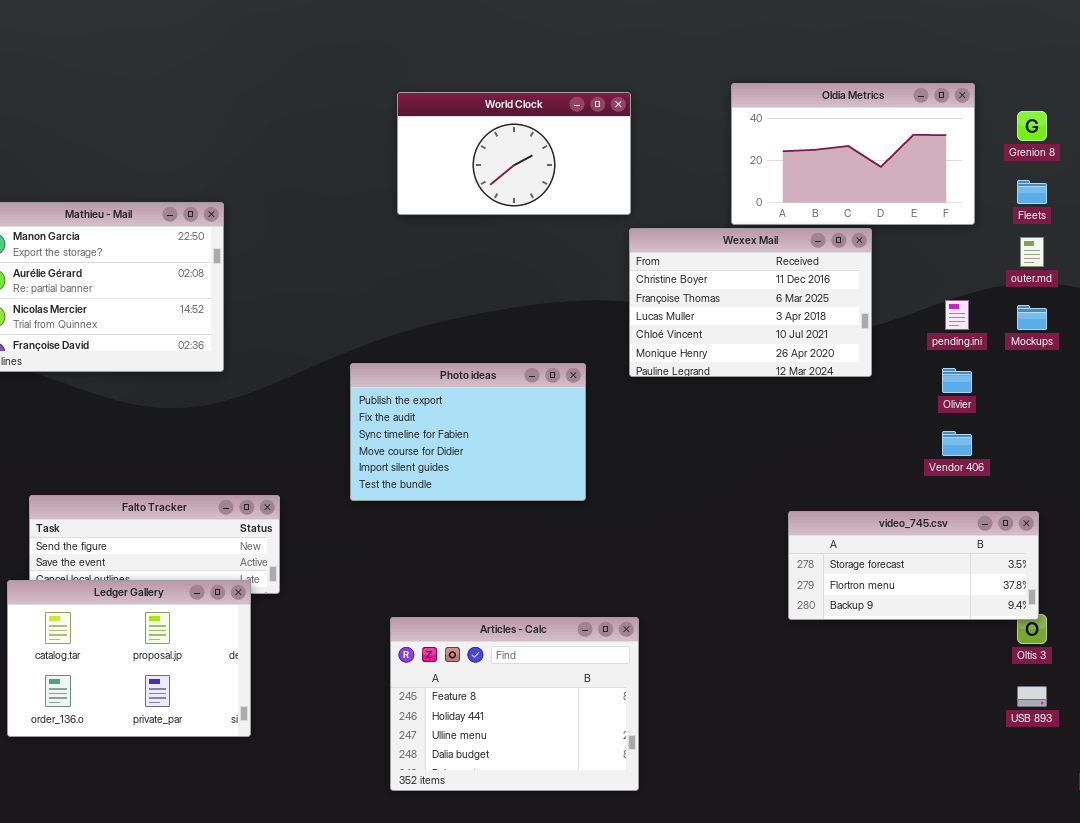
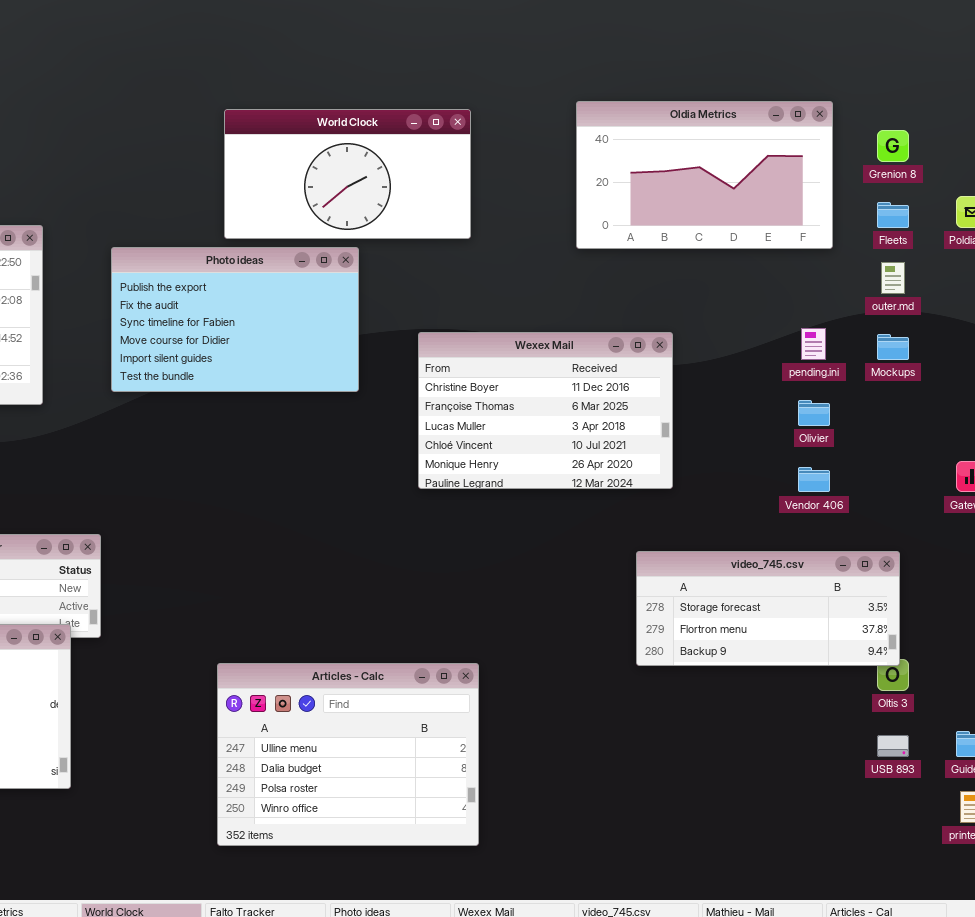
Wexex Mail: [629,228,872,377] -> [418,332,673,489], moved
Photo ideas: [350,363,586,501] -> [111,247,359,392], moved
Articles - Calc: [390,617,639,791] -> [217,663,479,846], scrolled down 2 rows

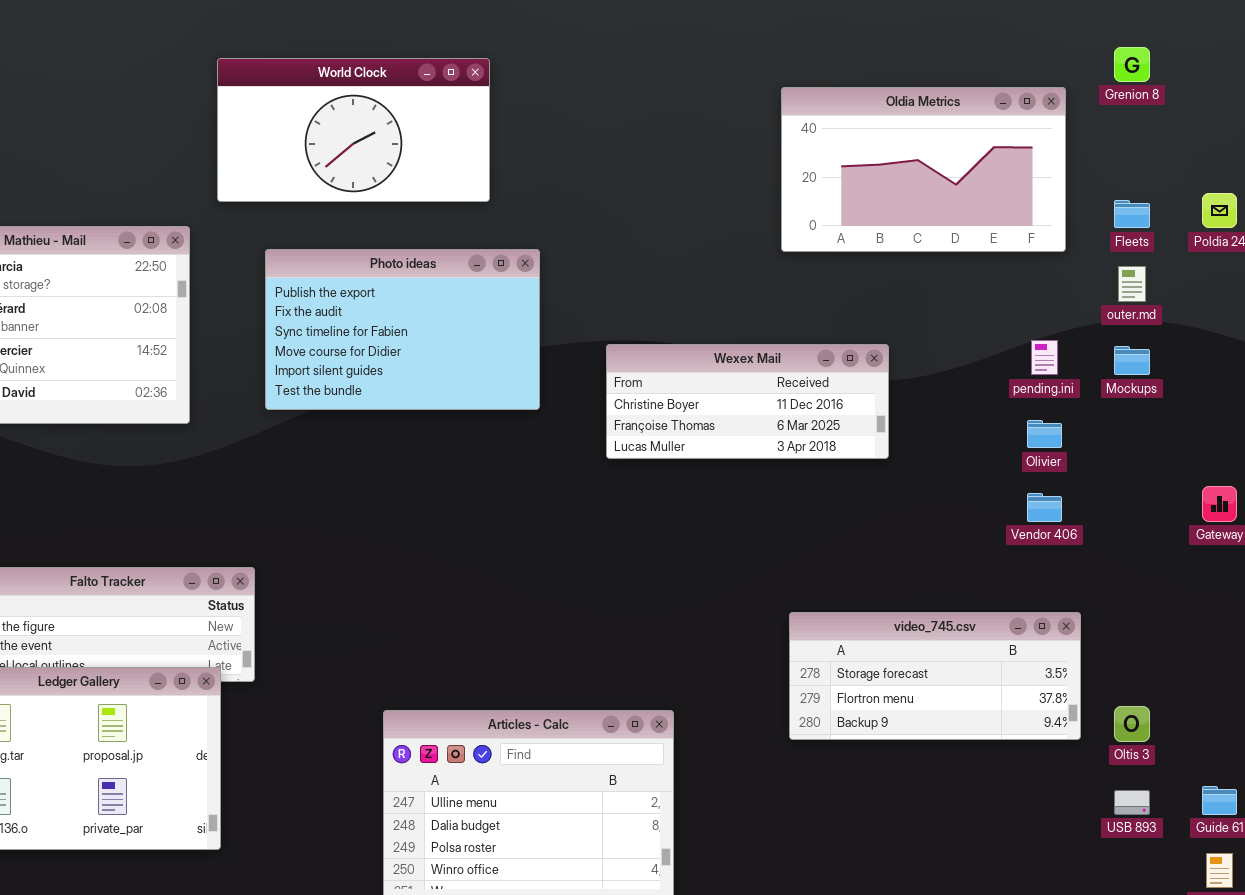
World Clock: [224,109,471,239] -> [217,58,490,202], moved
Grenion 8: [877,130,909,162] -> [1114,47,1150,82], moved
Wexex Mail: [418,332,673,489] -> [606,344,889,459], resized
video_745.csv: [636,551,900,666] -> [789,612,1081,740], moved

